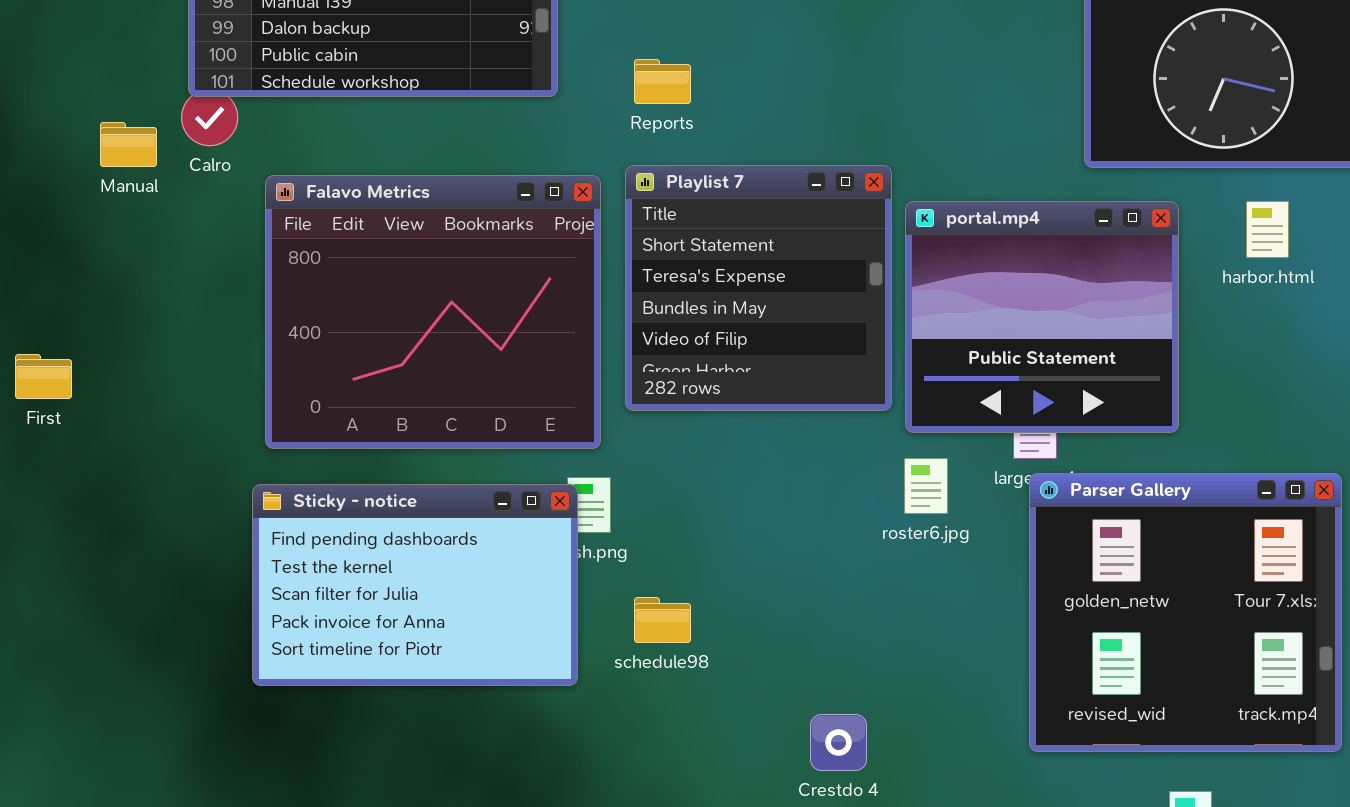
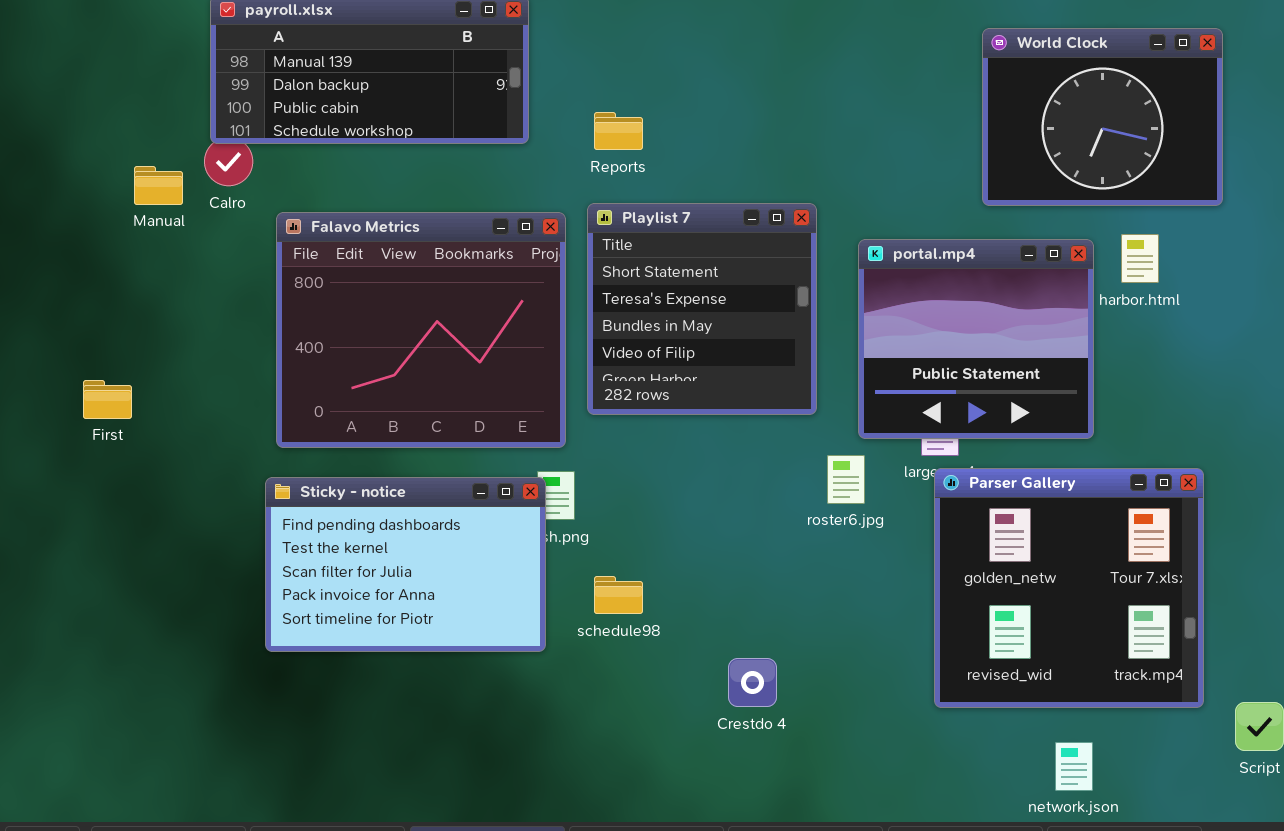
portal.mp4: [905,201,1179,433] -> [858,239,1094,439], moved
First: [15,354,72,399] -> [83,380,132,419], moved
Crestdo 4: [810,714,867,771] -> [728,658,777,707], moved

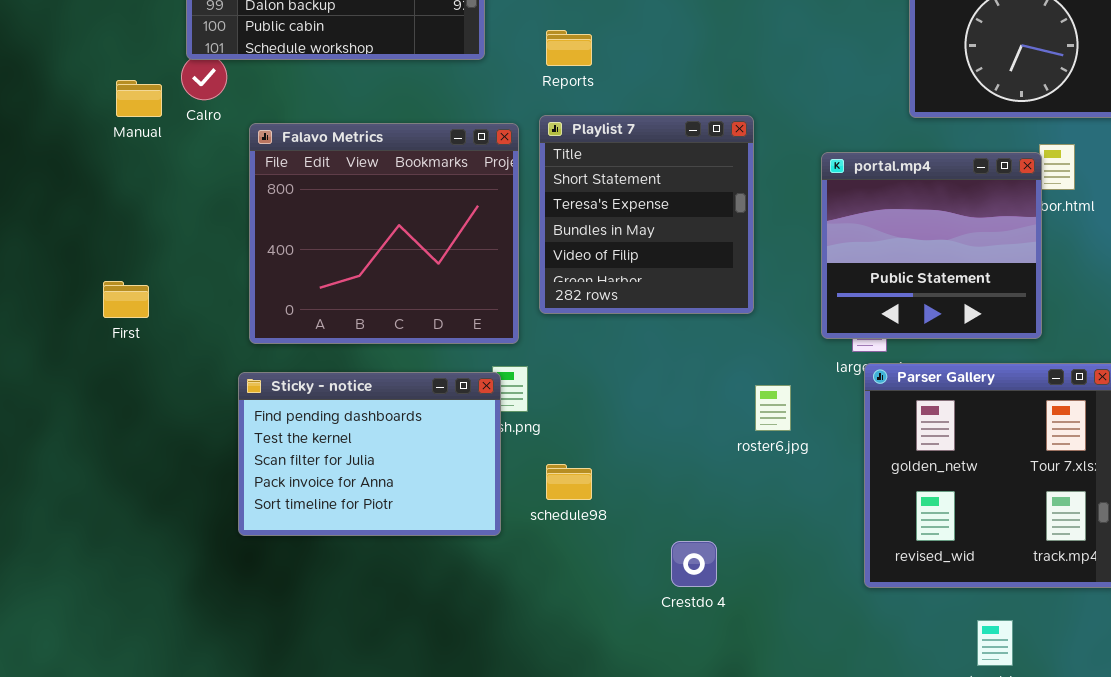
portal.mp4: [858,239,1094,439] -> [821,152,1042,339], moved
First: [83,380,132,419] -> [103,281,149,318], moved
roster6.jpg: [827,455,865,504] -> [755,385,791,431], moved

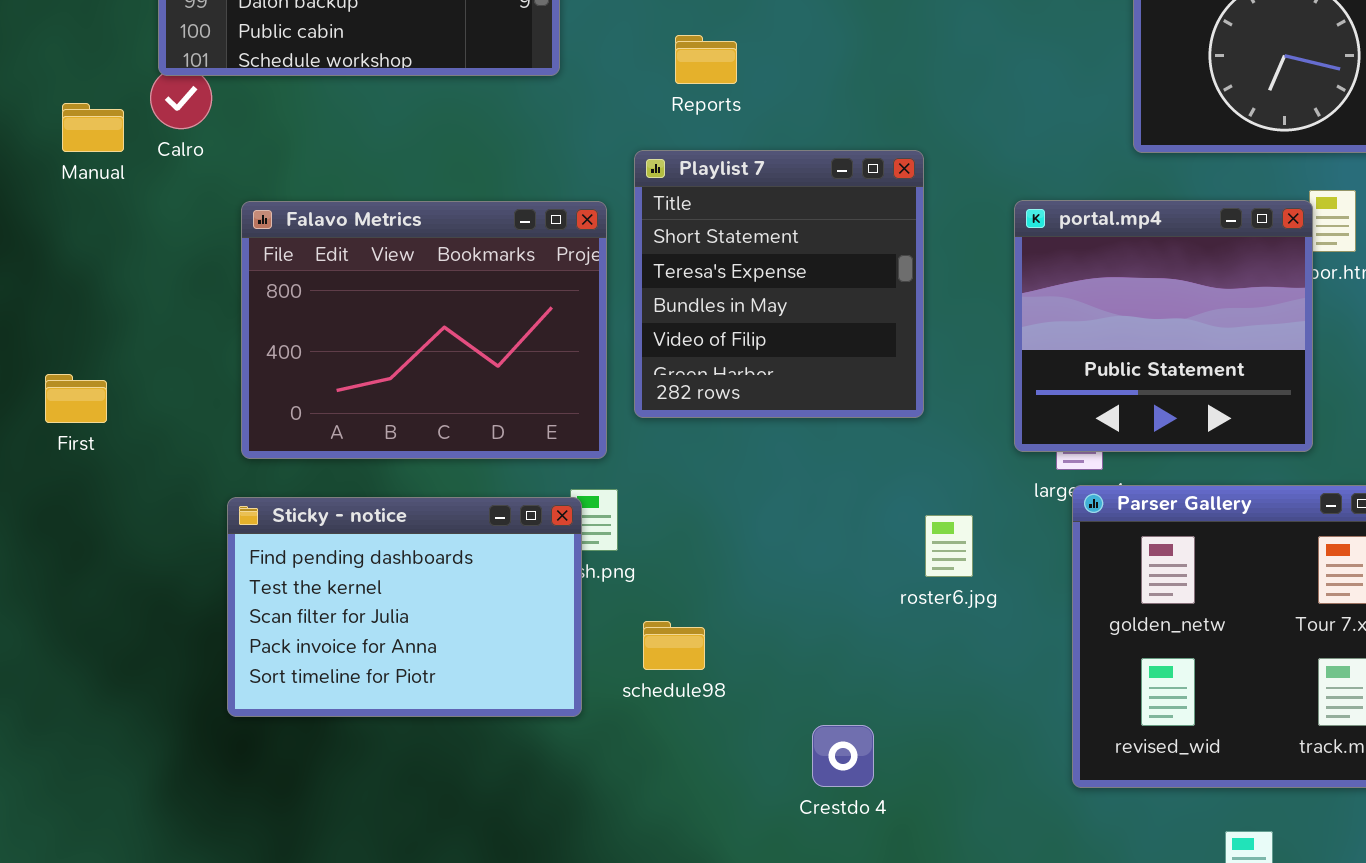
Reports: [546,30,592,66] -> [675,35,737,84], moved
Falavo Metrics: [249,123,519,344] -> [241,201,607,459], resized

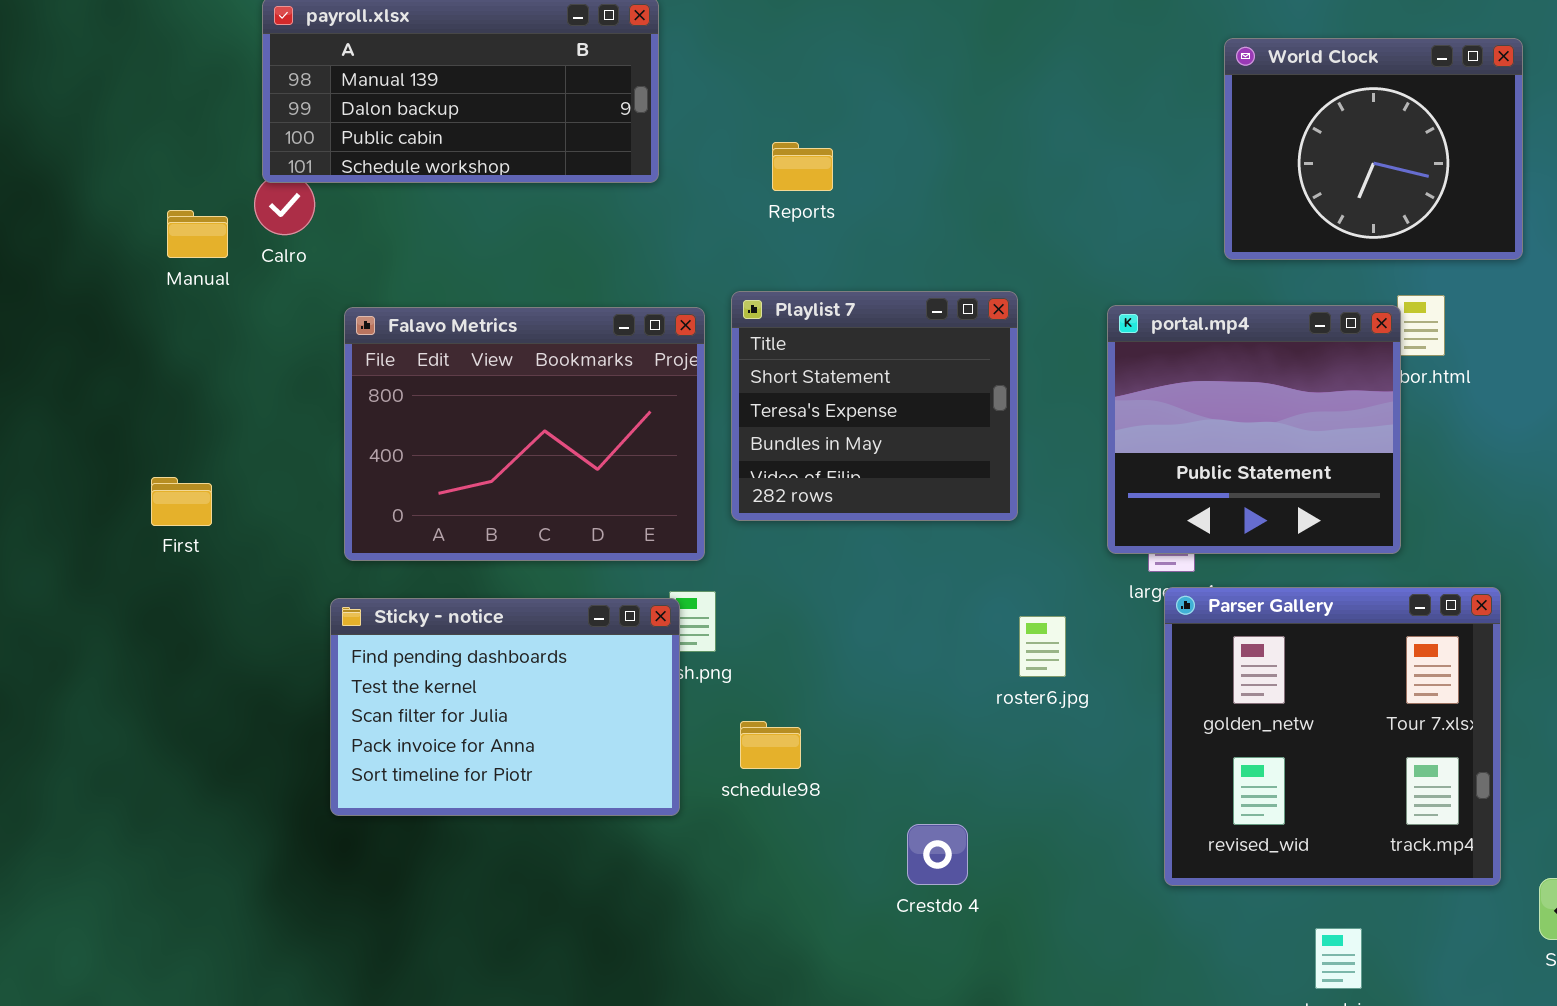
Playlist 7: [634,150,924,418] -> [731,291,1018,521], resized

